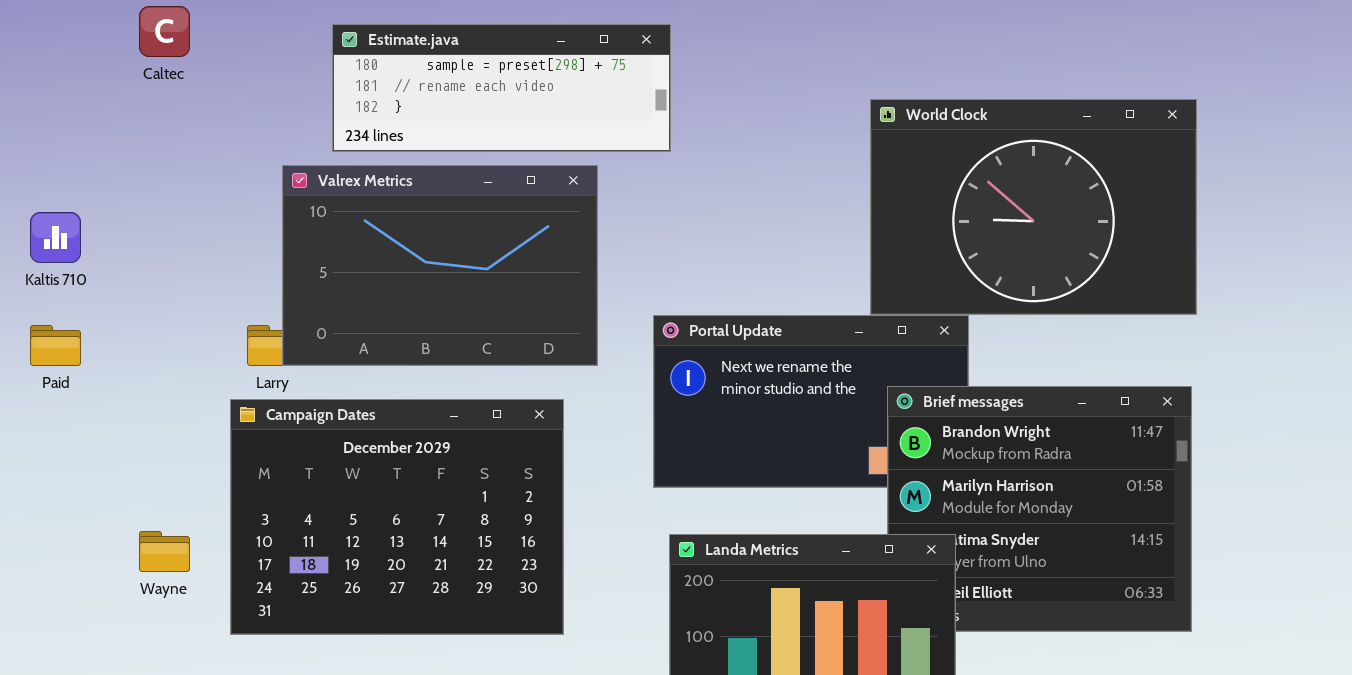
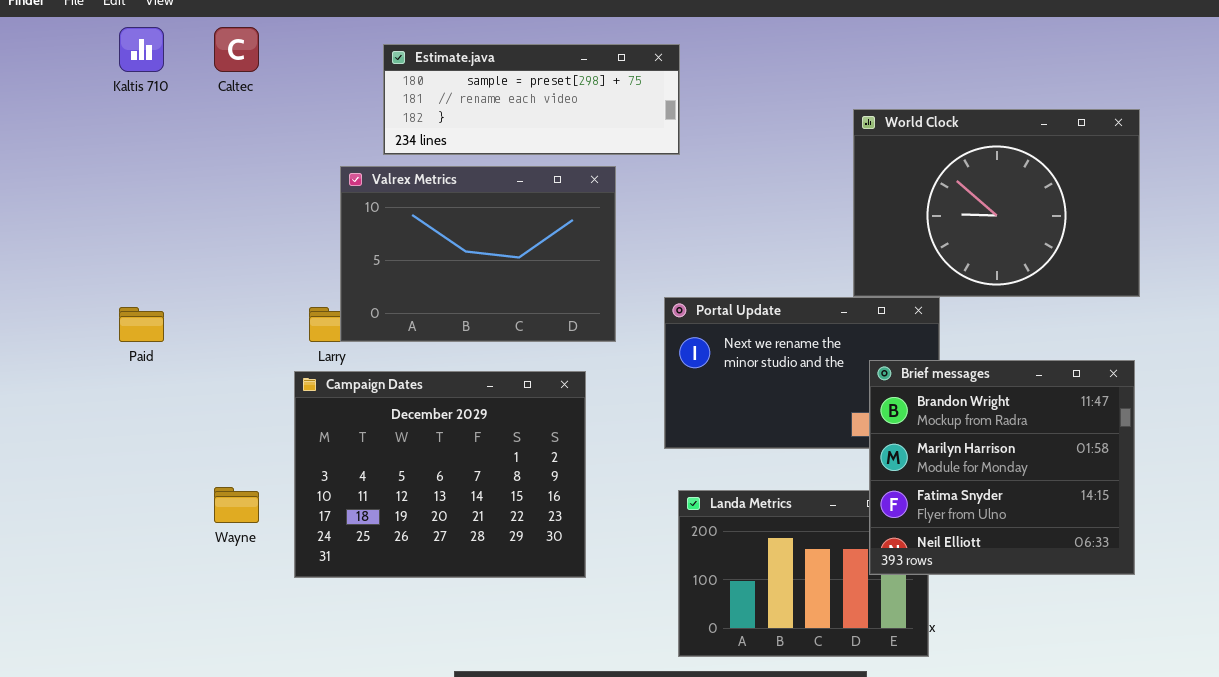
Kaltis 710: [30,212,81,263] -> [119,27,164,72], moved
Brief messages: [887,386,1192,632] -> [869,360,1135,575], raised

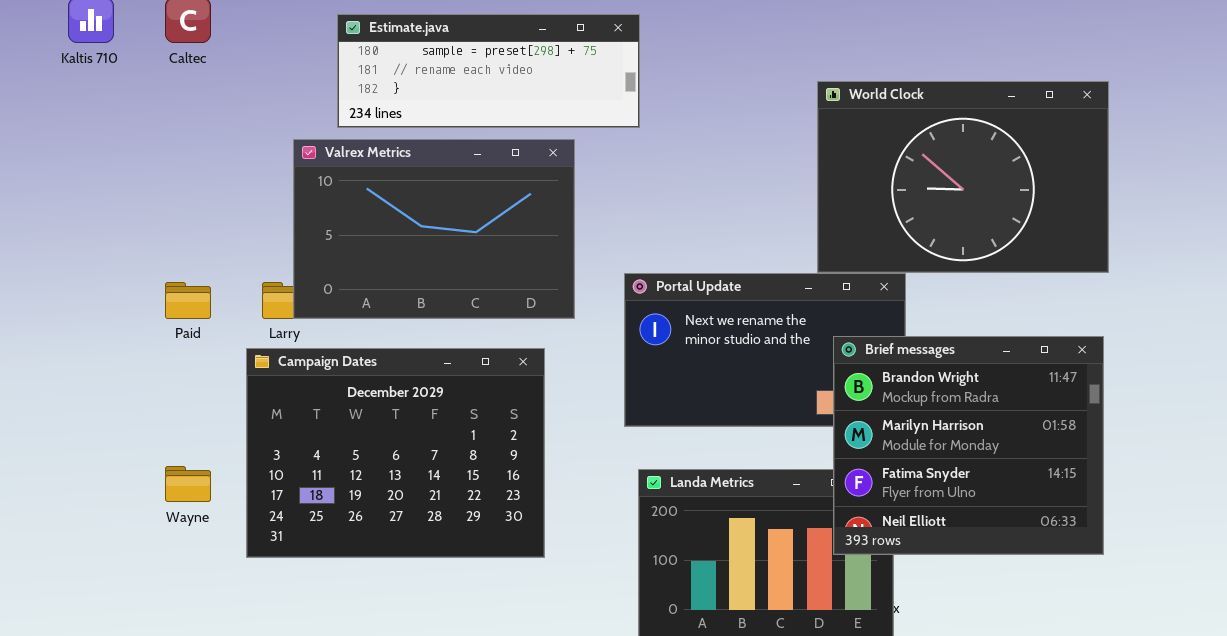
Paid: [119,307,164,342] -> [165,282,211,319], moved

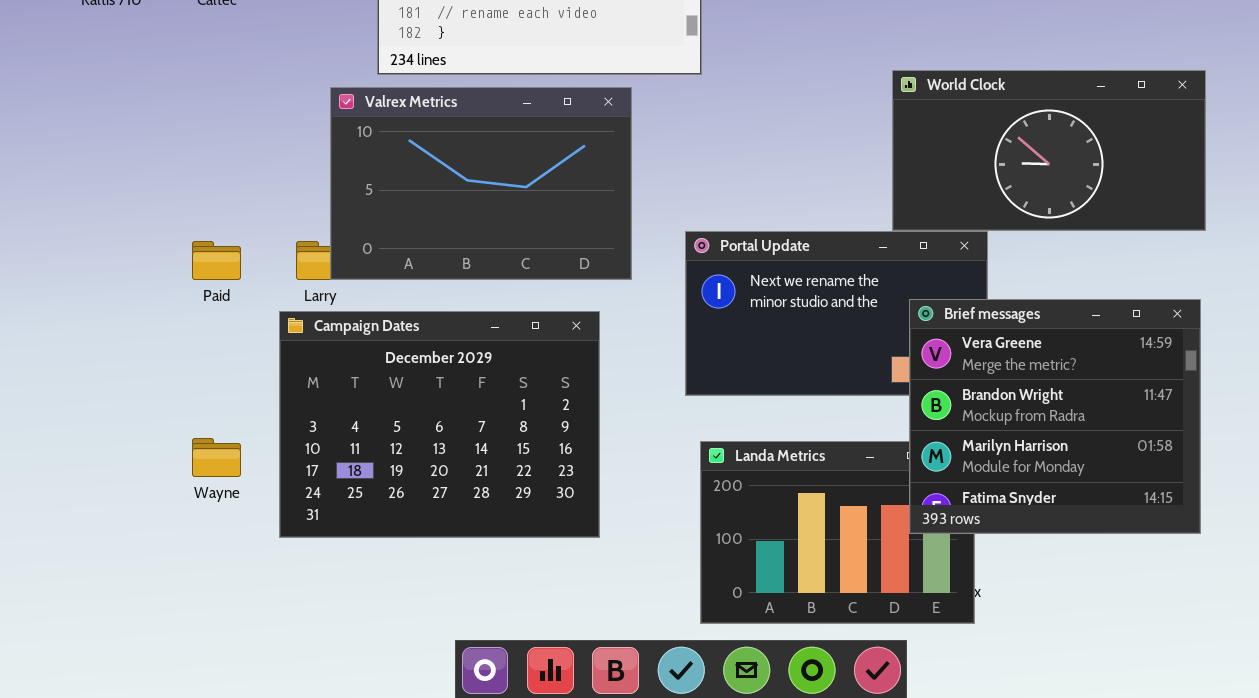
World Clock: [817,81,1109,273] -> [892,70,1206,231], resized
Brief messages: [833,336,1104,555] -> [909,299,1201,534], scrolled up 1 row

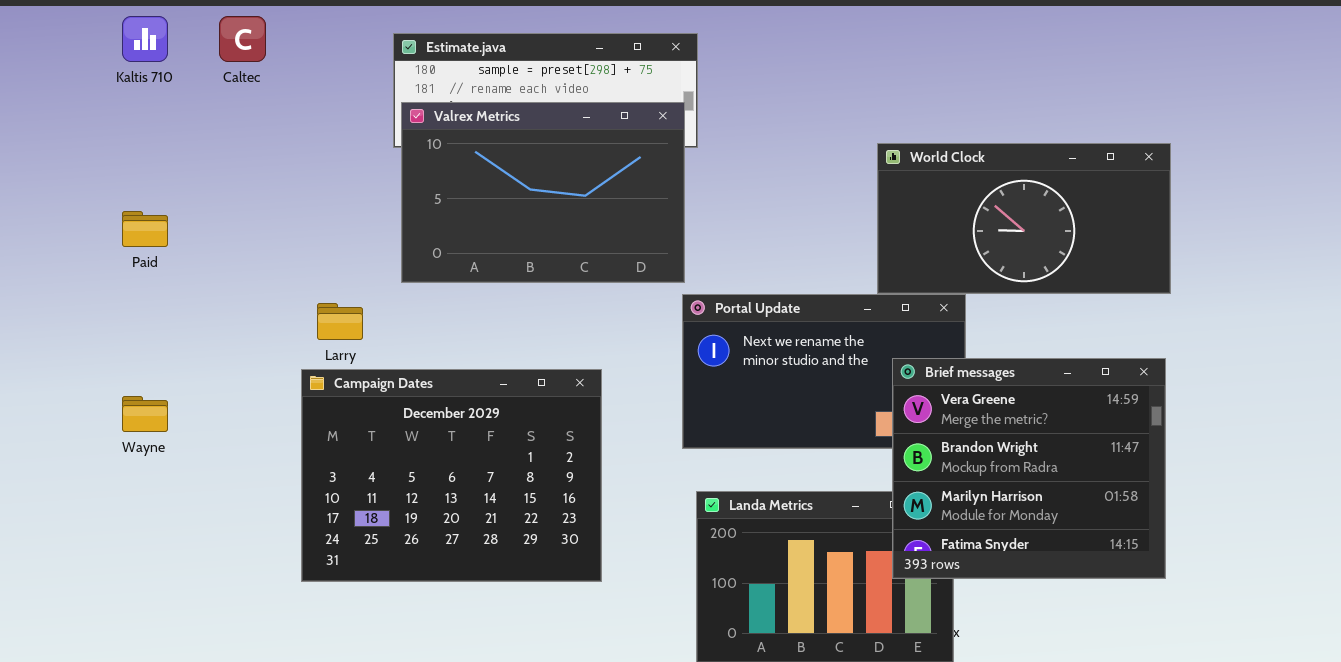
Valrex Metrics: [330,87,632,280] -> [401,102,685,283], moved
Paid: [192,241,241,280] -> [122,211,168,247], moved
Wayne: [192,438,241,477] -> [122,396,168,432], moved

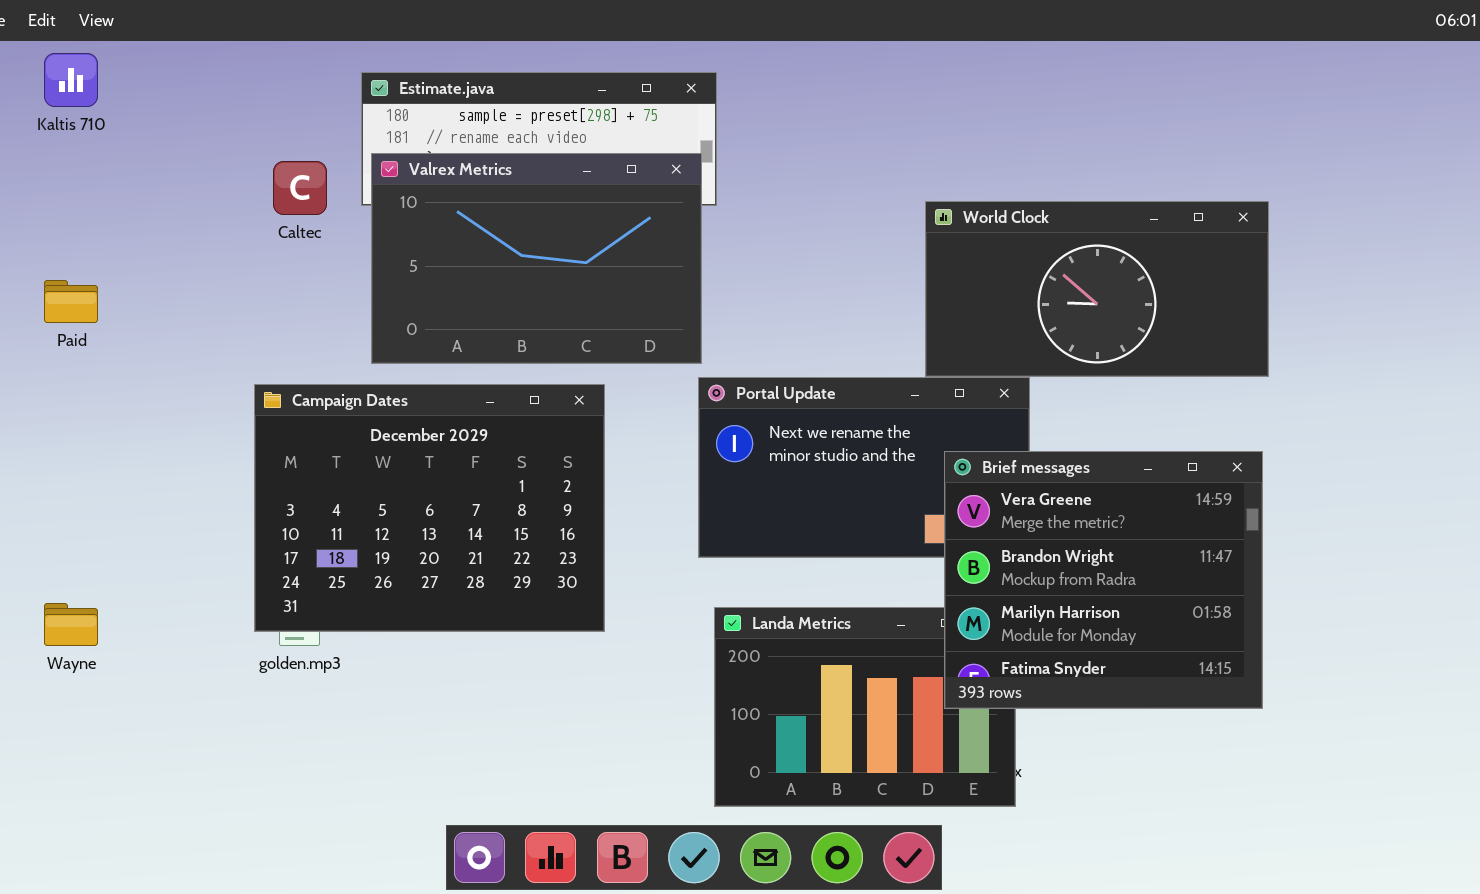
Caltec: [219,16,266,62] -> [273,161,327,215], moved
Campaign Dates: [301,369,602,582] -> [254,384,605,632], moved
Wayne: [122,396,168,432] -> [44,603,98,646], moved

